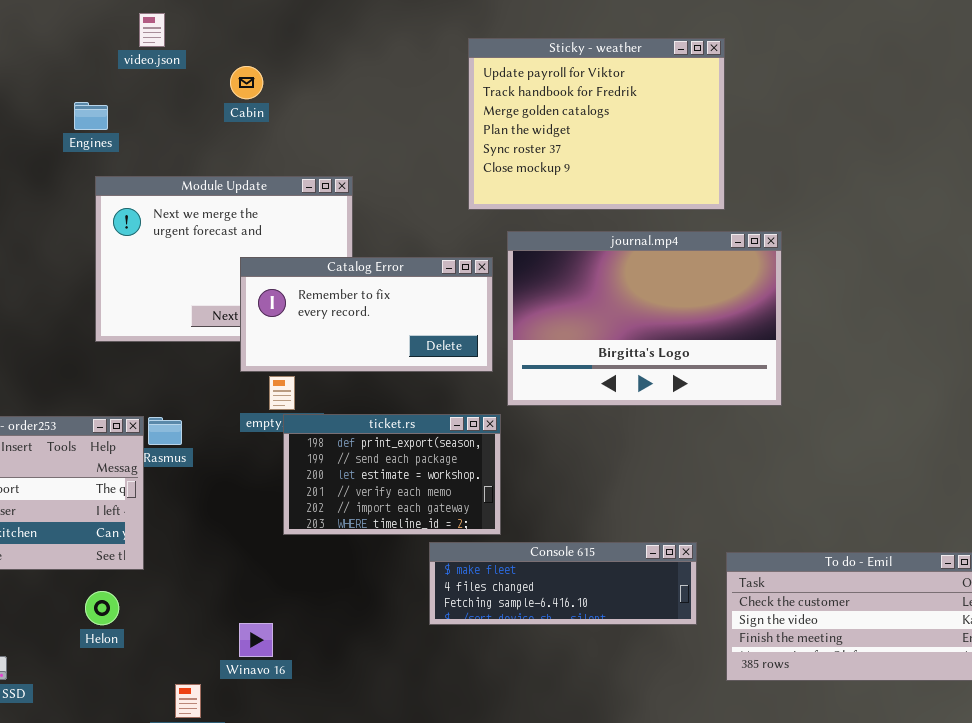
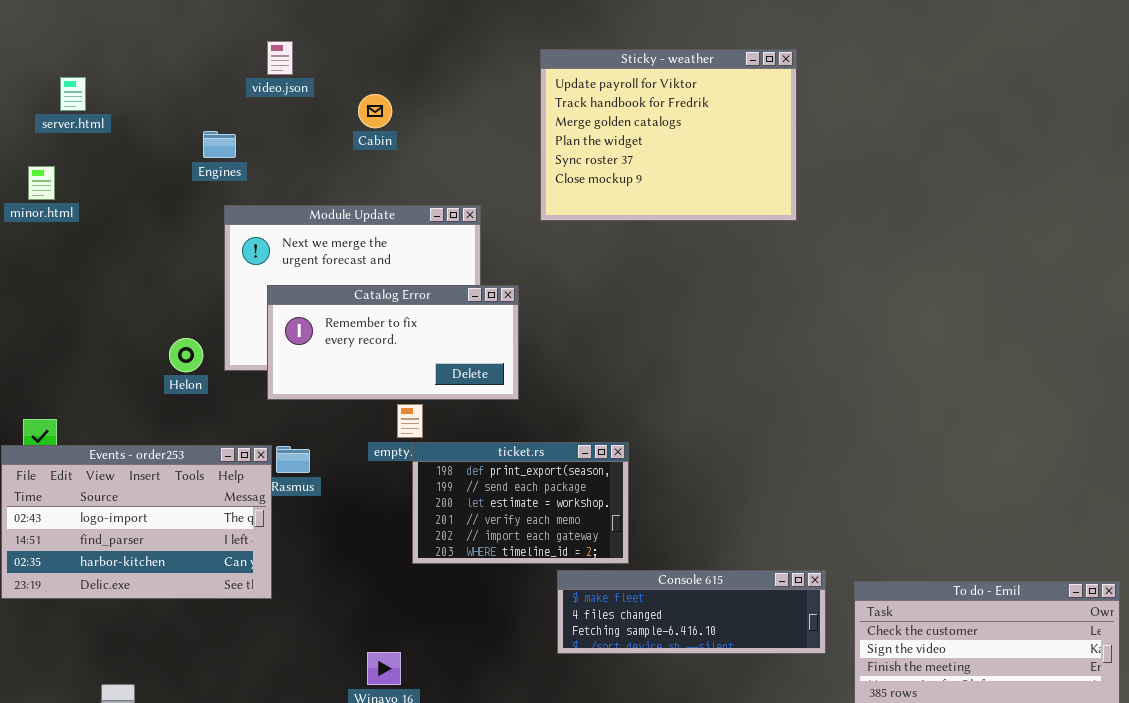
Sticky - weather: [468,38,725,210] -> [540,49,797,221], moved
journal.mp4: [507,231,782,406] -> none, closed
Catalog Error: [240,257,493,372] -> [267,285,519,400], moved
Helon: [85,591,119,625] -> [169,338,203,372], moved

